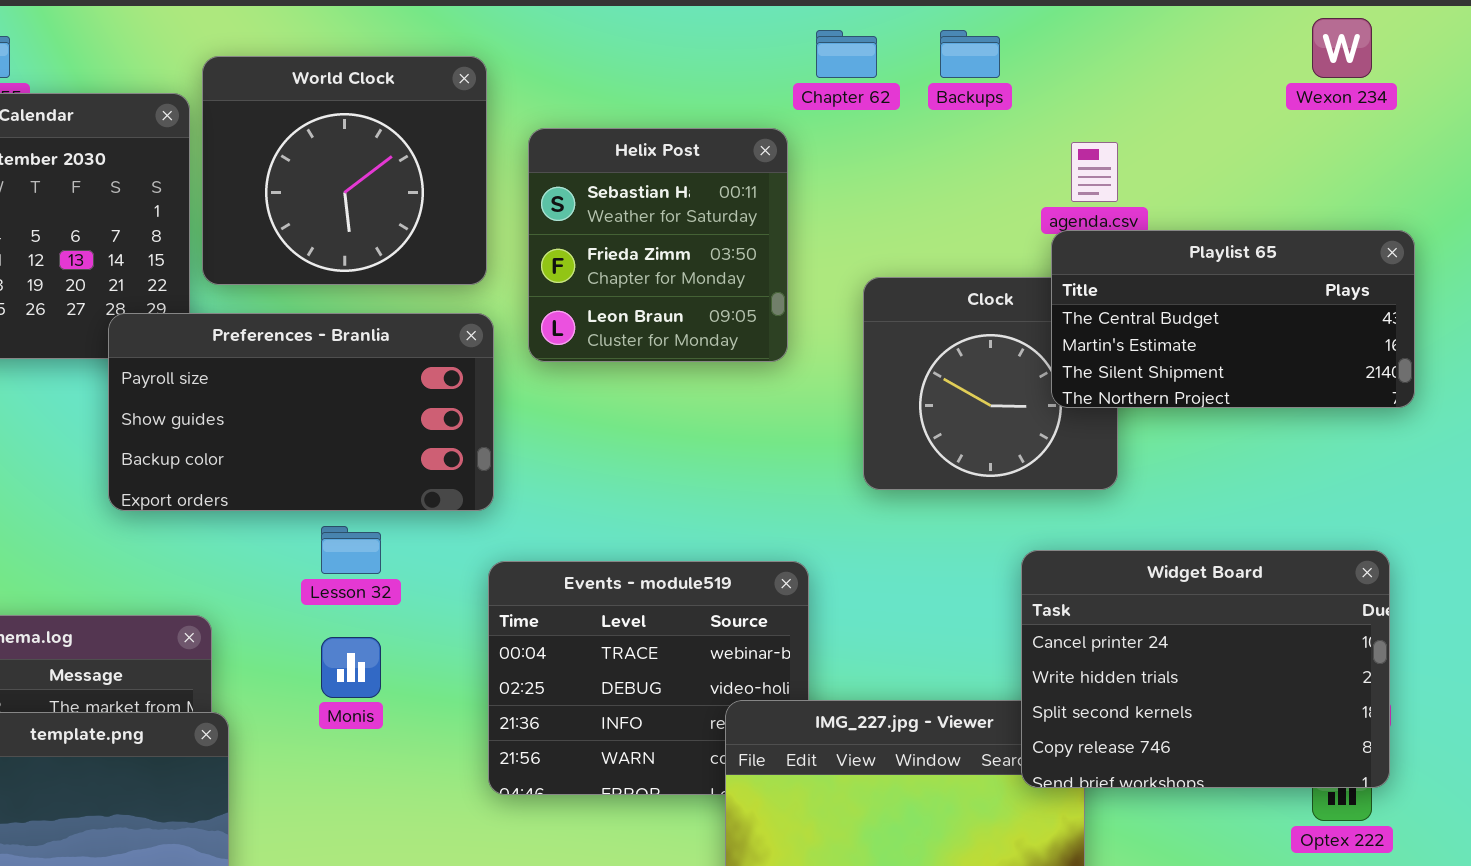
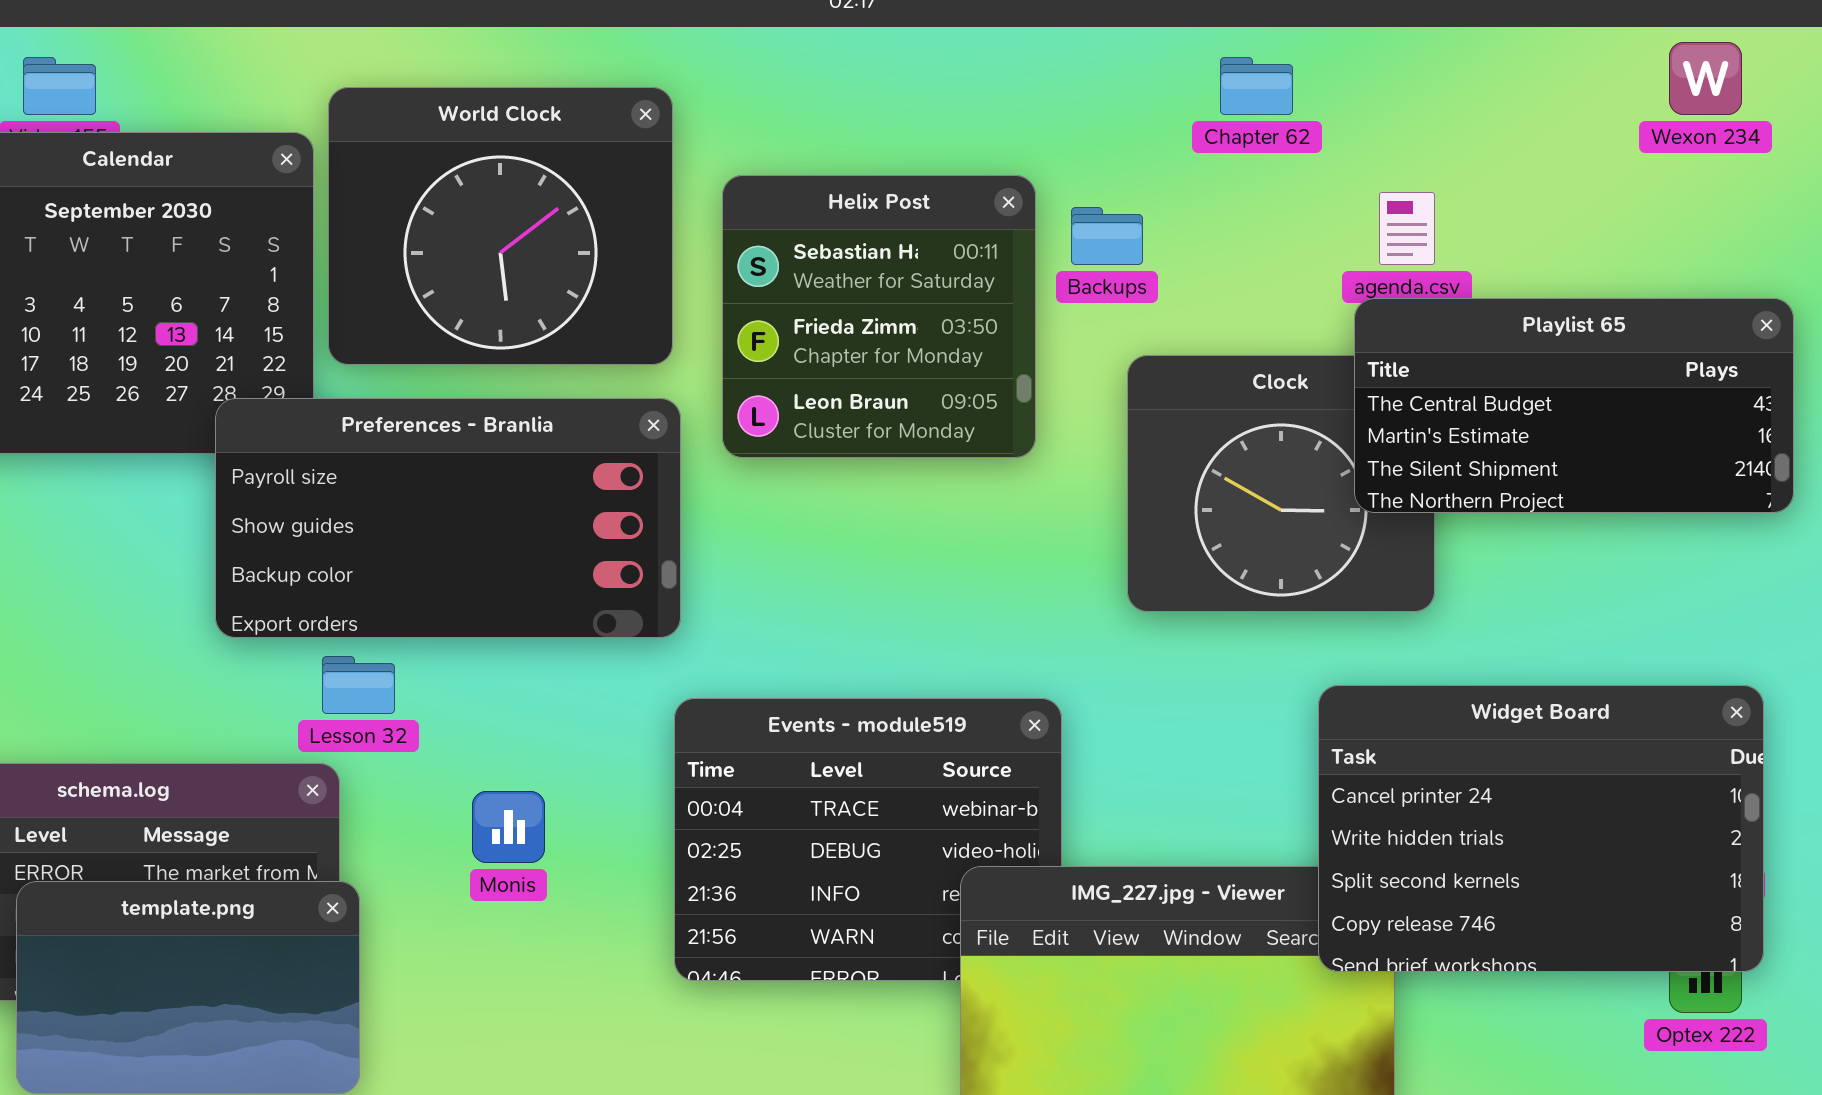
Chapter 62: [816,30,877,78] -> [1220,57,1293,115], moved
Backups: [940,30,1000,78] -> [1071,207,1143,265], moved
Lesson 32: [321,526,381,574] -> [322,656,395,714], moved

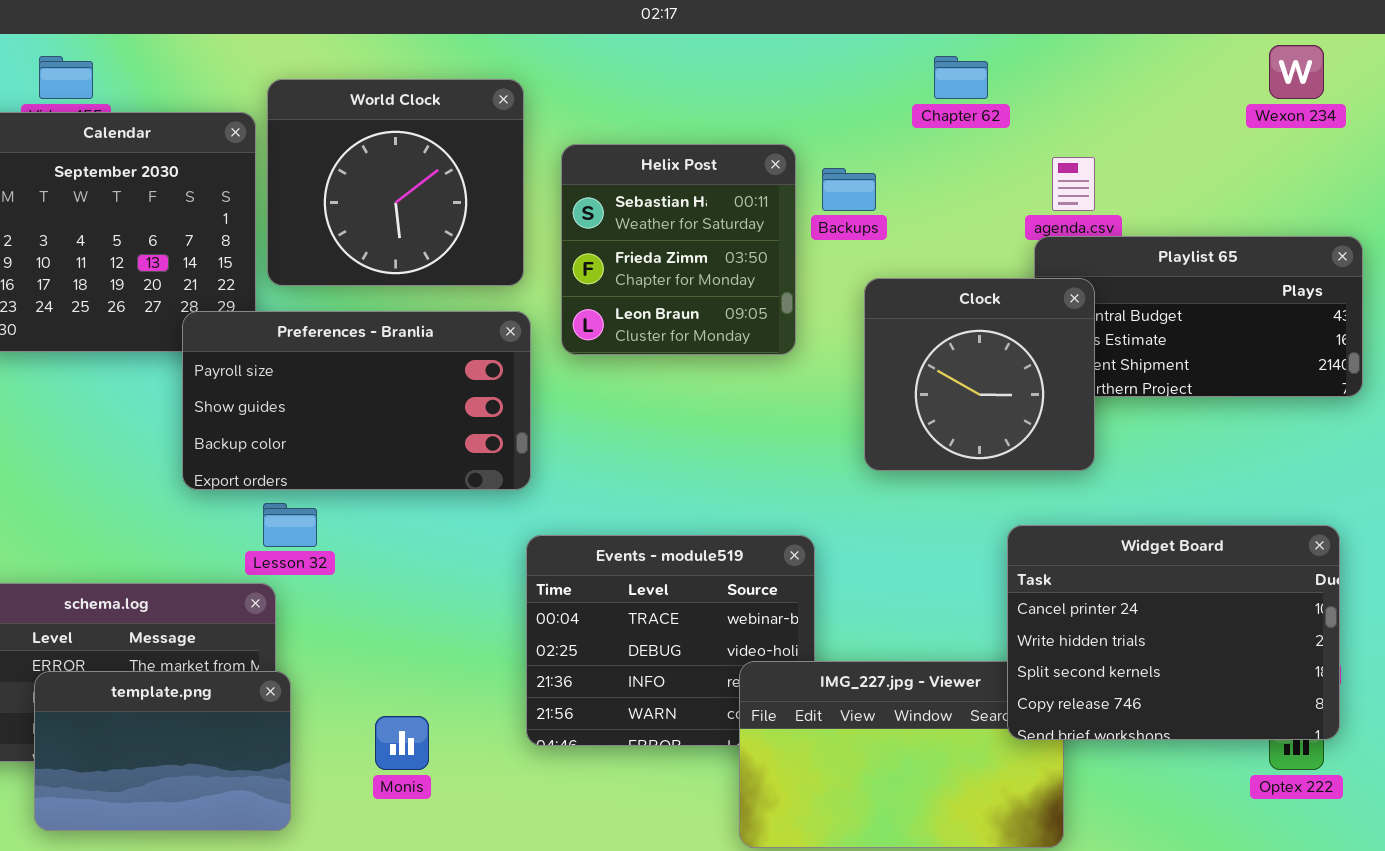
Clock: [1127,355,1435,612] -> [864,278,1095,471], raised
Monis: [472,791,545,863] -> [375,716,429,770], moved

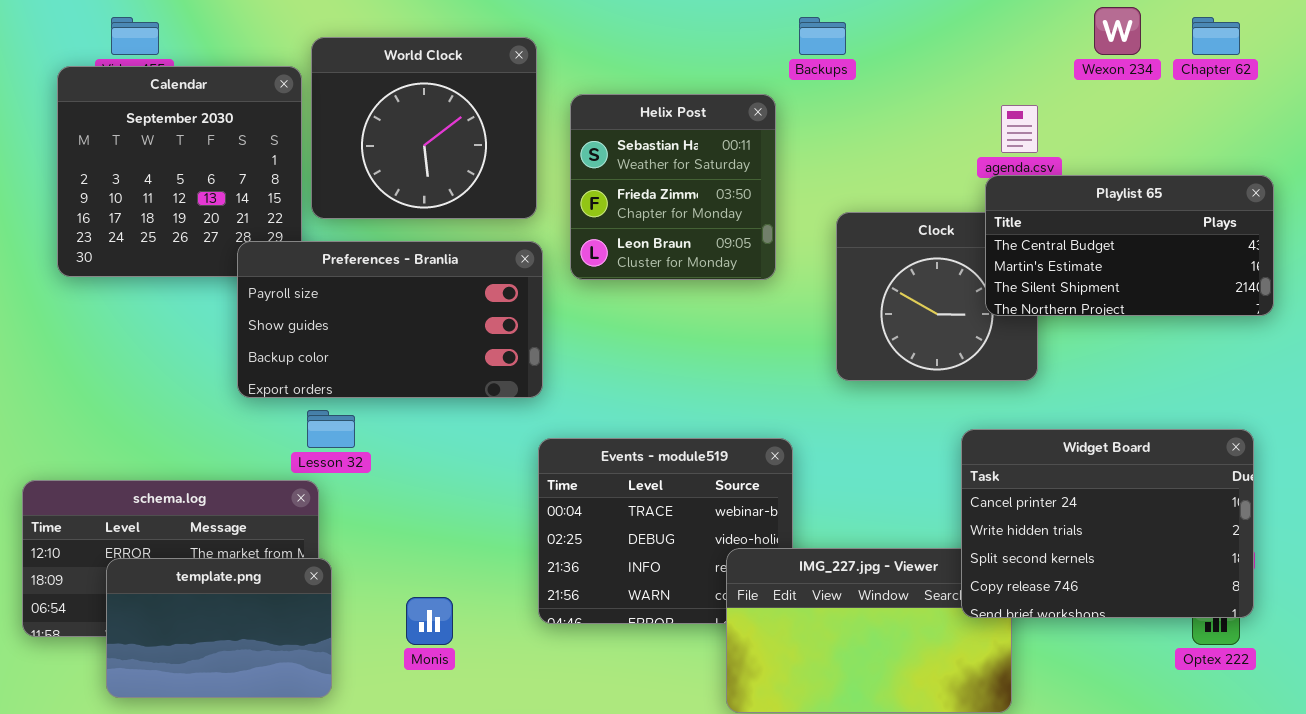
Wexon 234: [1269,45,1324,99] -> [1094,7,1141,55], moved
Chapter 62: [934,56,988,99] -> [1192,17,1240,55], moved
Backups: [822,168,876,211] -> [799,17,846,55], moved
Playlist 65: [1034,236,1363,397] -> [985,175,1274,316], raised

